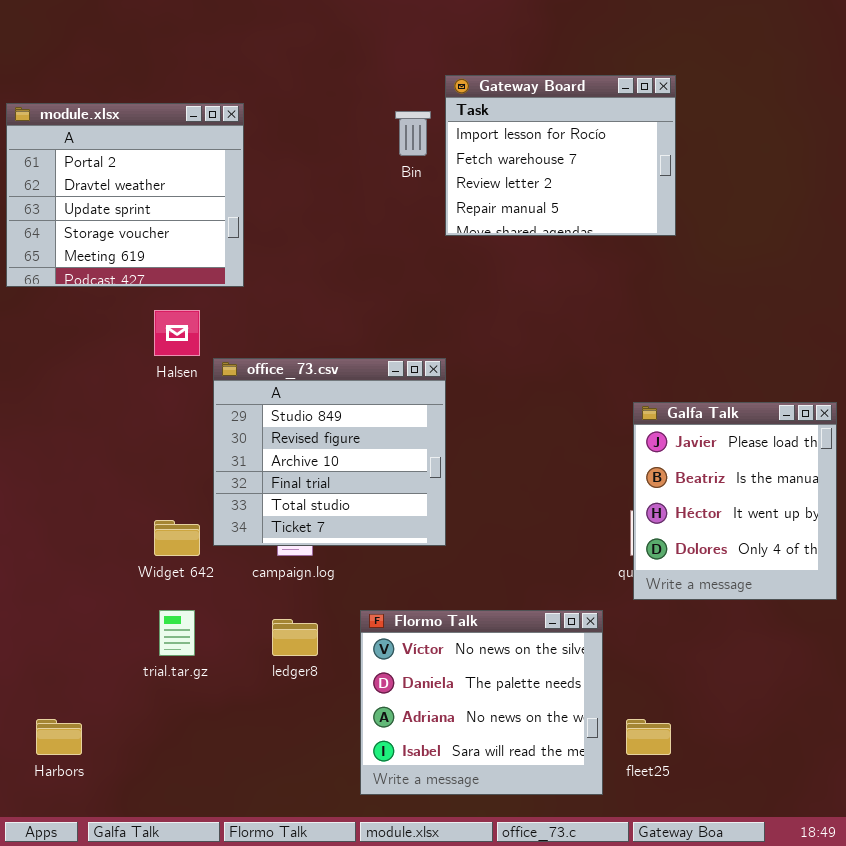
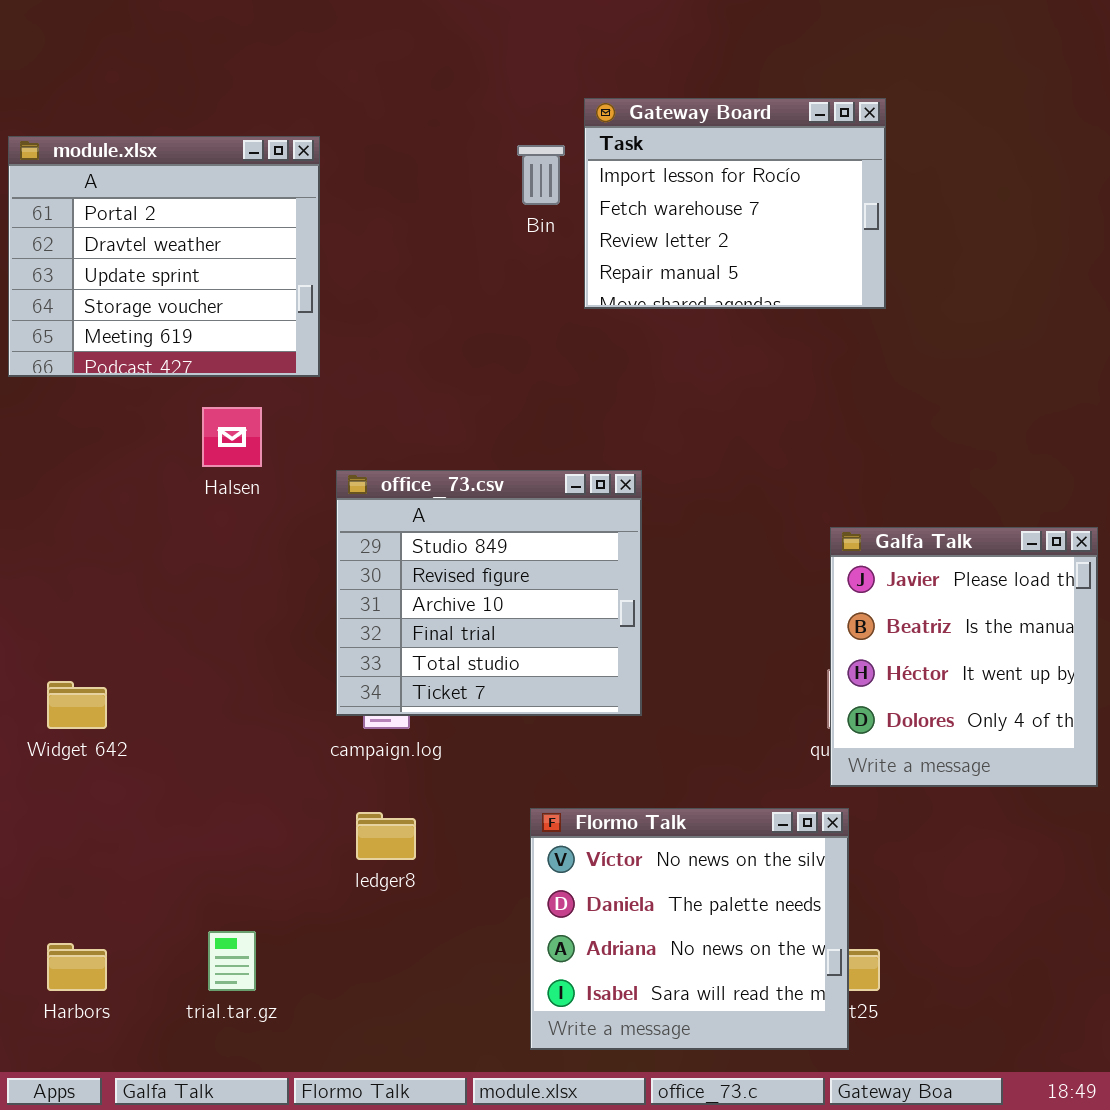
office_73.csv: [213,358,446,546] -> [336,470,642,716], moved
Widget 642: [154,520,200,556] -> [47,681,107,729], moved
trial.tar.gz: [159,610,195,656] -> [208,931,256,991], moved
Flormo Talk: [360,610,603,795] -> [530,808,849,1050], moved

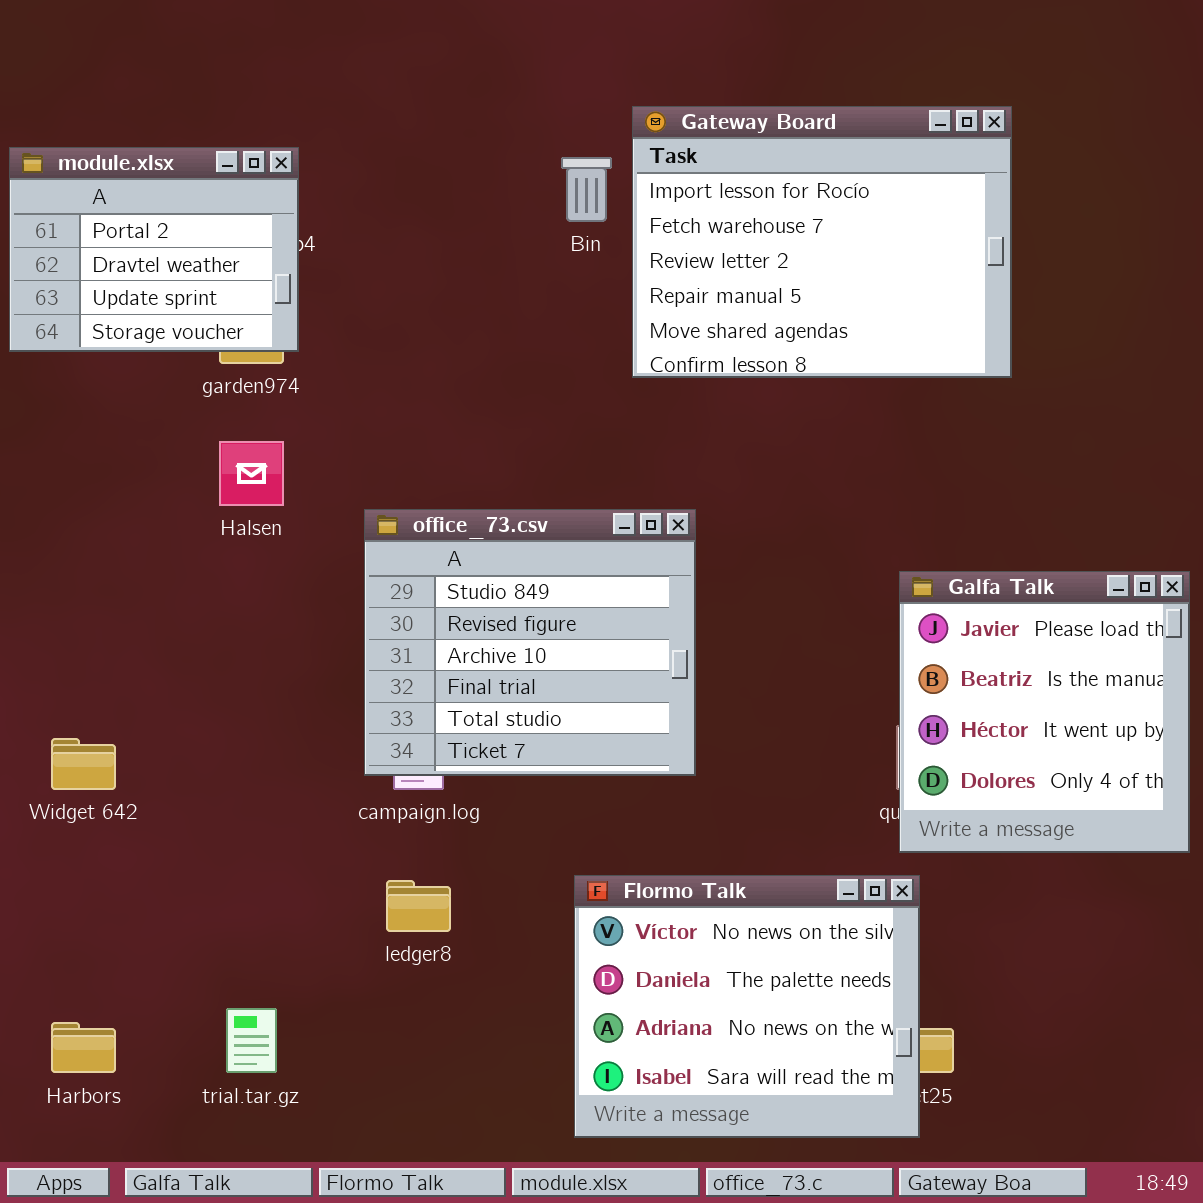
Gateway Board: [584,98,886,309] -> [632,106,1012,378], resized
module.xlsx: [8,136,320,377] -> [9,147,299,352], resized

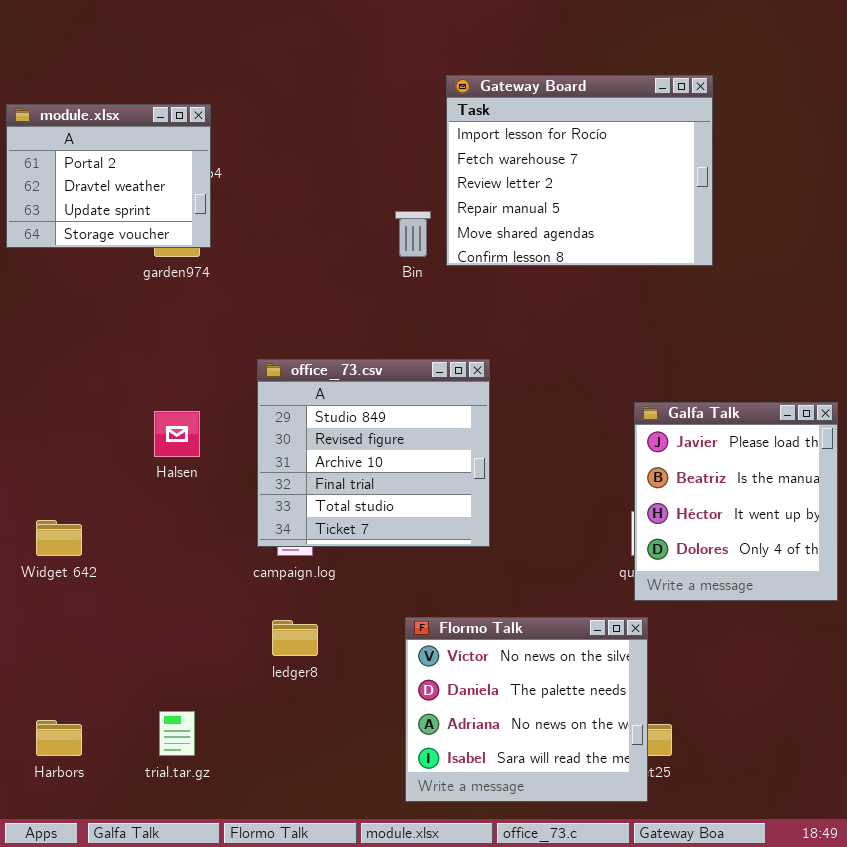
Bin: [561,157,612,222] -> [395,211,431,257], moved
Halsen: [219,441,284,506] -> [154,411,200,457], moved

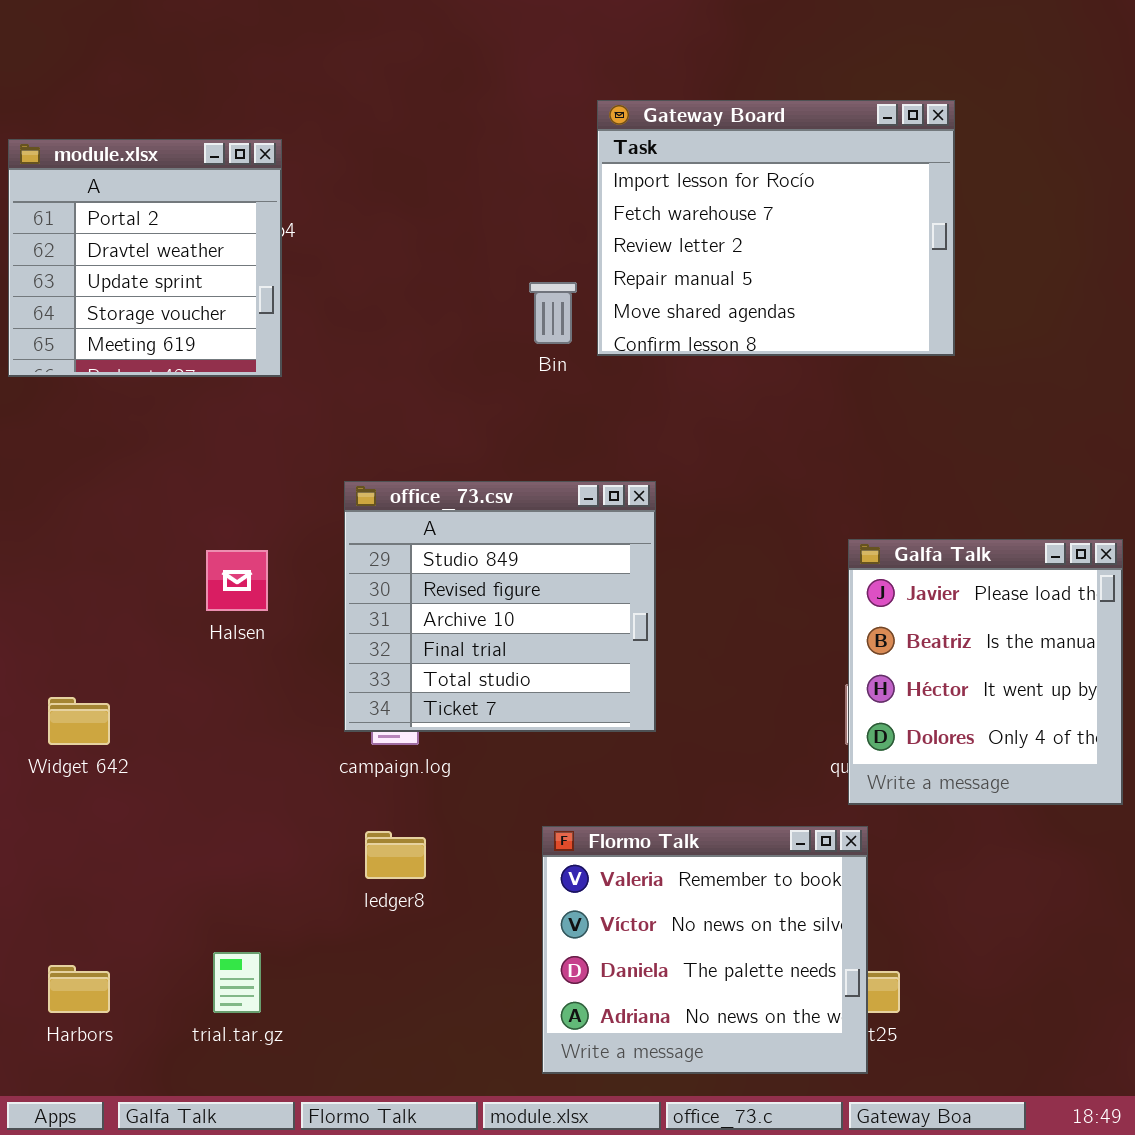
module.xlsx: [6,104,211,248] -> [8,139,282,377], resized
Flormo Talk: [405,617,648,802] -> [542,826,868,1074], scrolled up 1 row

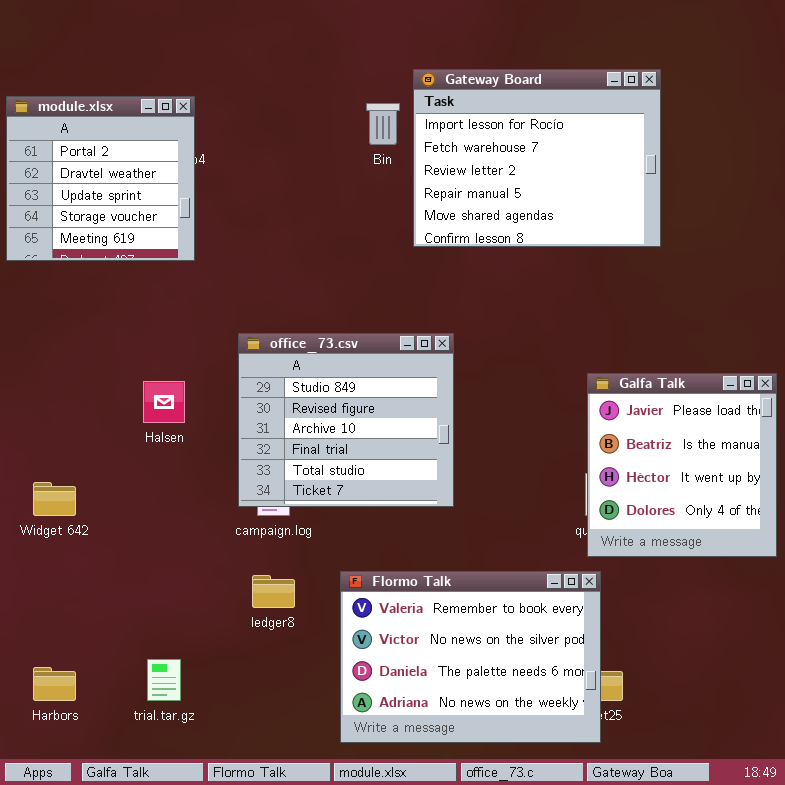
Bin: [529,282,577,344] -> [366,103,400,145], moved
Flormo Talk: [542,826,868,1074] -> [340,571,601,743], resized

